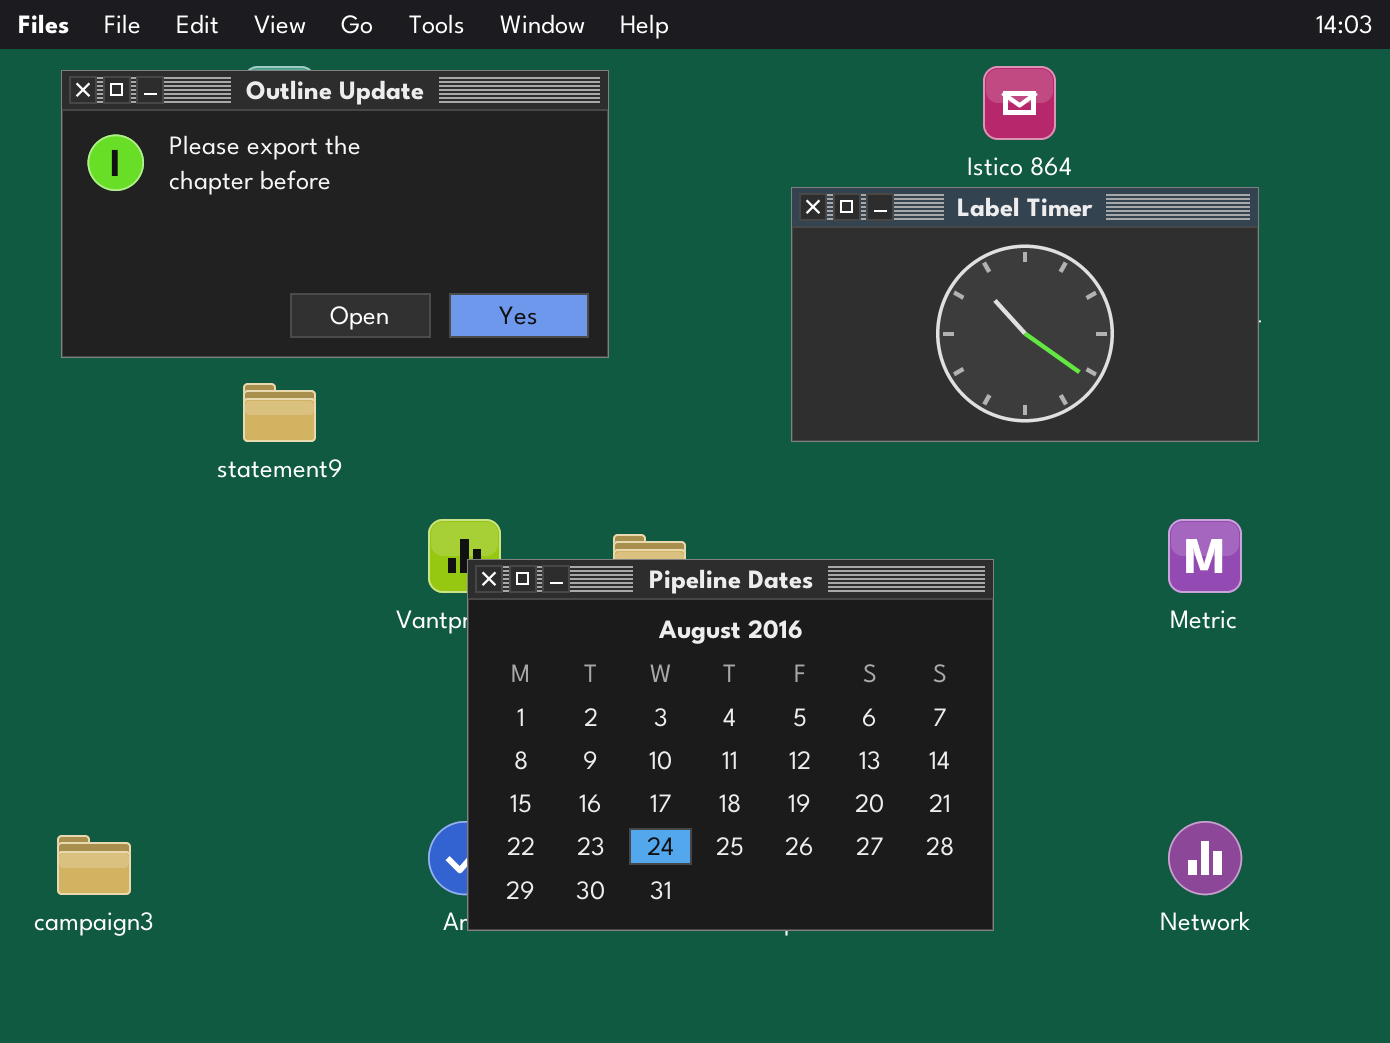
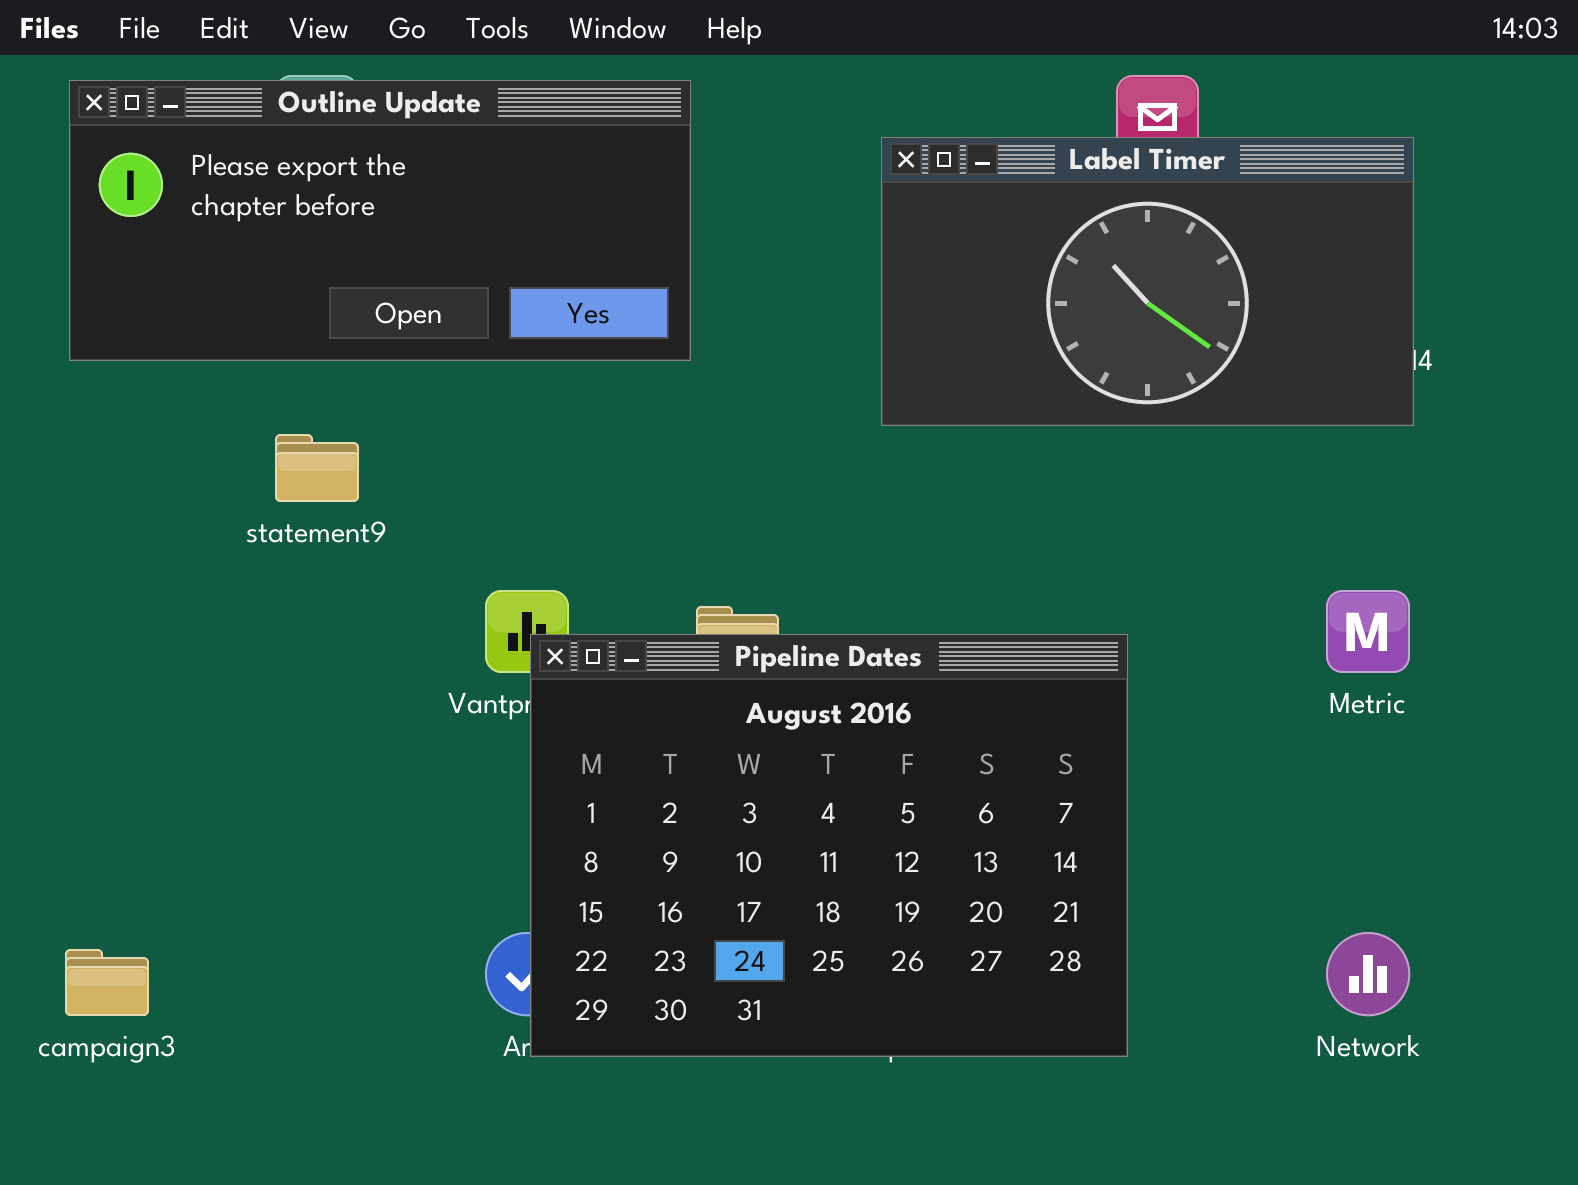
Outline Update: [61,70,609,358] -> [69,80,691,361], resized
Label Timer: [791,187,1259,442] -> [881,137,1414,426], moved

